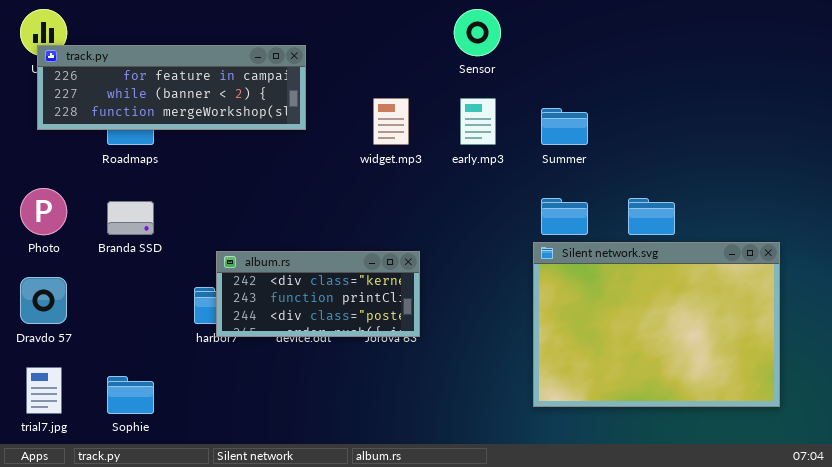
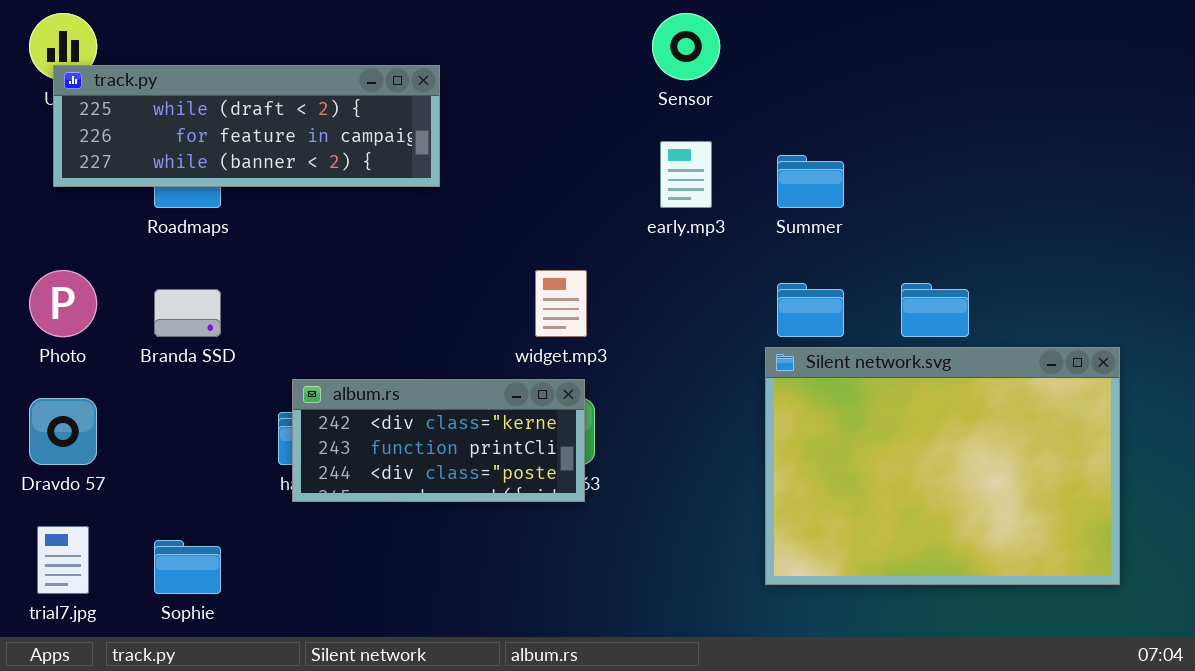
track.py: [37,45,306,130] -> [53,65,440,187], scrolled up 1 row
widget.mp3: [373,98,409,145] -> [535,270,587,337], moved
album.rs: [216,251,420,337] -> [292,379,585,502], moved

